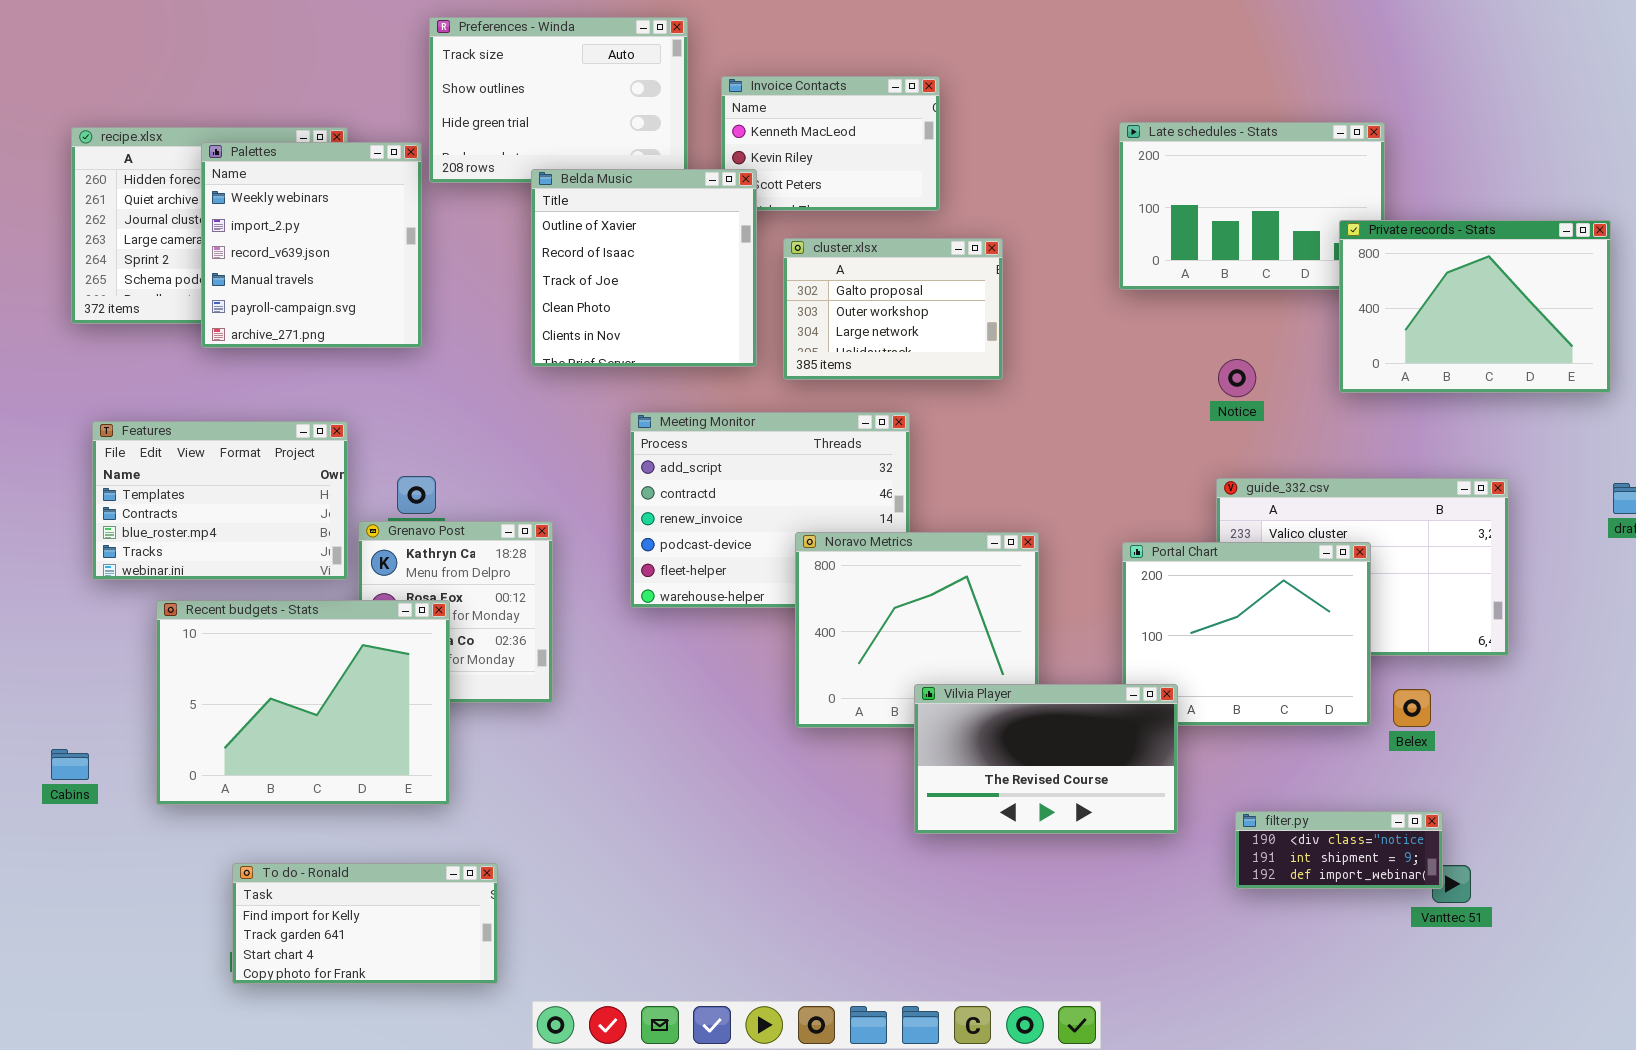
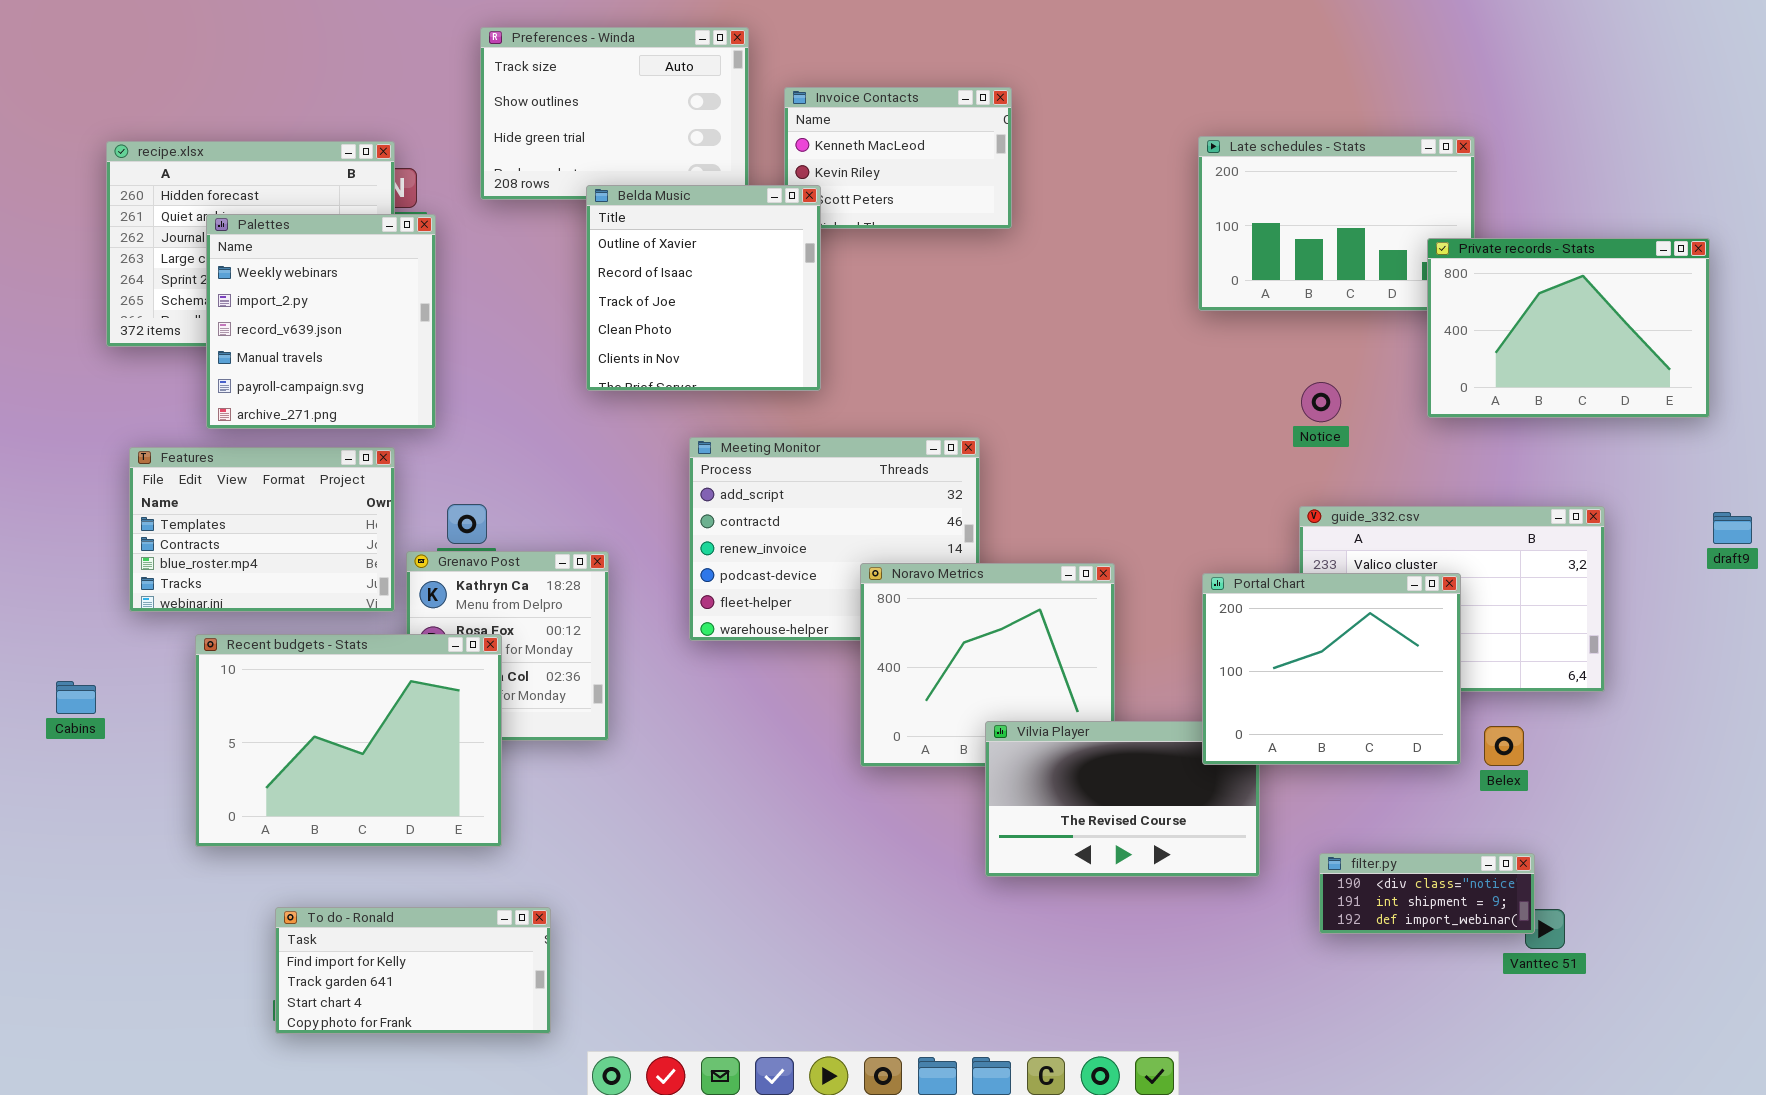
Palettes: [201,142,422,348] -> [206,214,436,429], moved
cluster.xlsx: [783,238,1003,380] -> none, closed
Portal Chart: [1122,542,1371,726] -> [1202,573,1461,765], raised
Cabins: [51,749,89,780] -> [56,681,96,714], moved

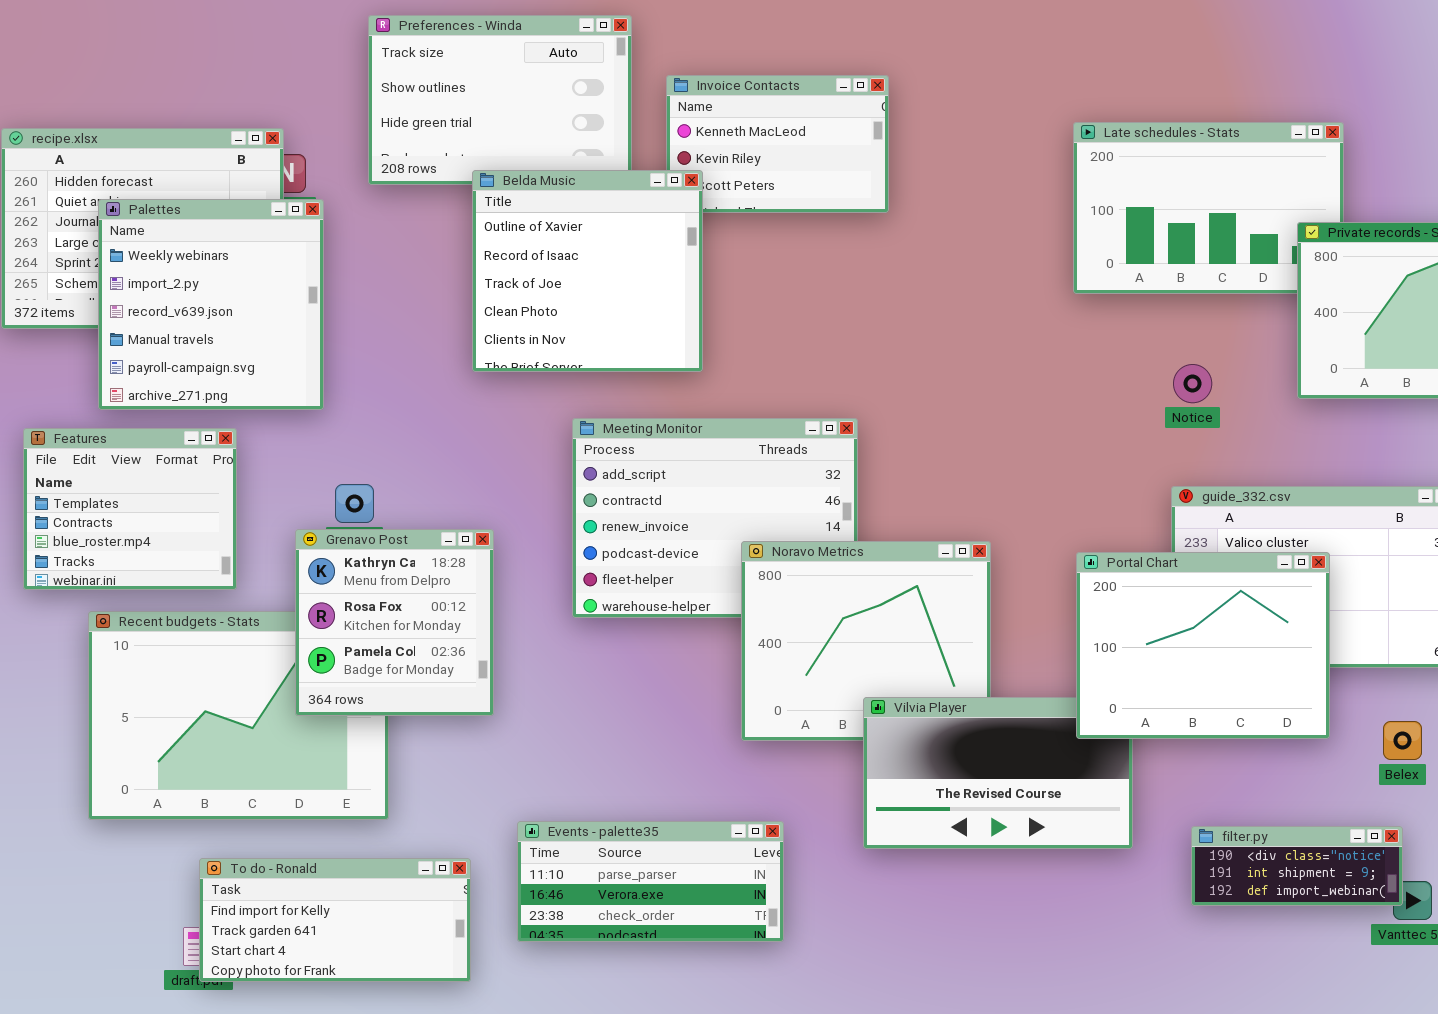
Features: [129,447,395,612] -> [23,428,237,590], resized
Grenavo Post: [406,551,609,741] -> [295,529,494,716], raised
Belex: [1484,726,1524,766] -> [1383,721,1422,760], moved
Events - palette35: none -> [517,821,784,942], opened
To do - Ronald: [275,907,551,1034] -> [199,858,471,982], moved

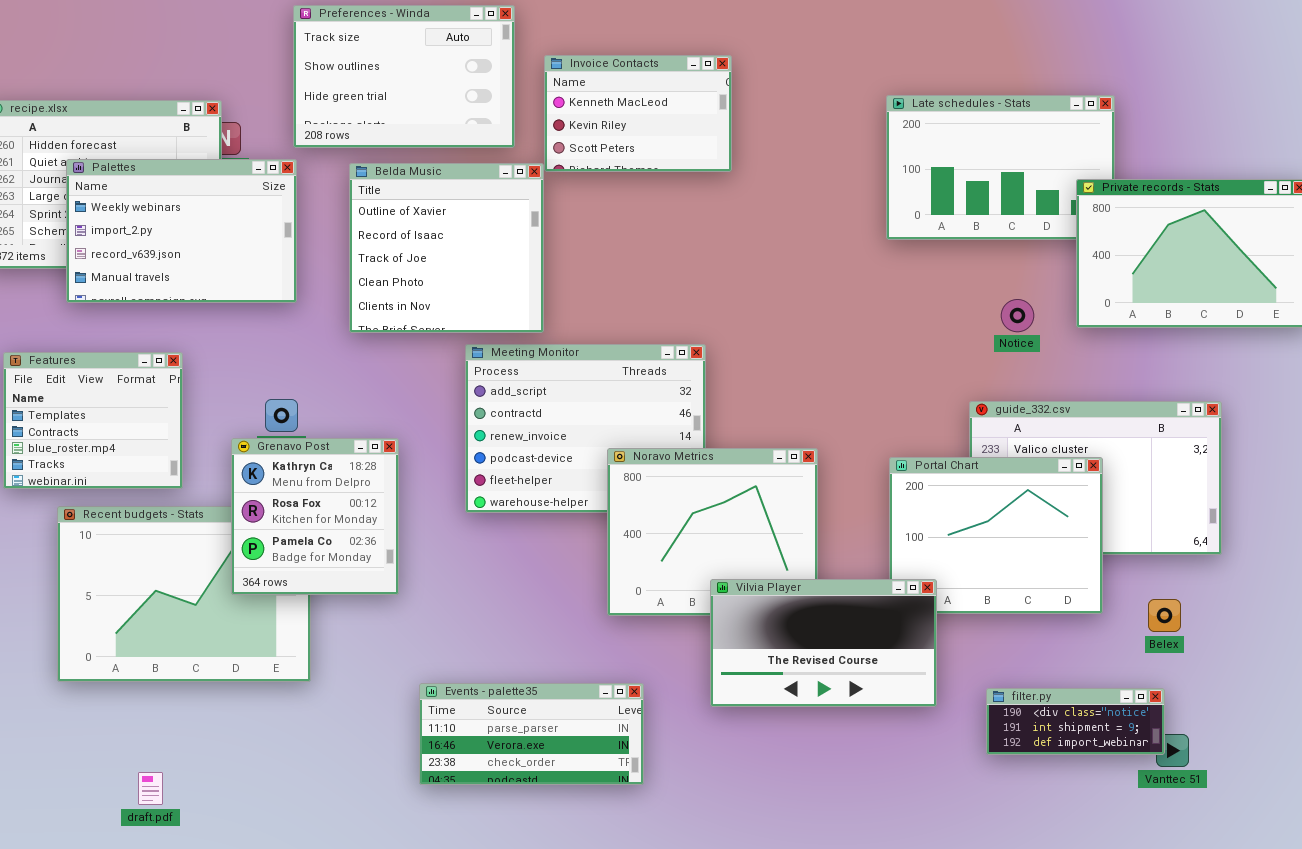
Belda Music: [472,170,703,372] -> [349,163,544,333], moved
Palettes: [98,199,324,410] -> [66,159,297,303], resized
Notice: [1173,364,1212,403] -> [1001,299,1034,332], moved
Vilvia Player: [863,697,1133,849] -> [710,579,937,707], raised
To do - Ronald: [199,858,471,982] -> none, closed

